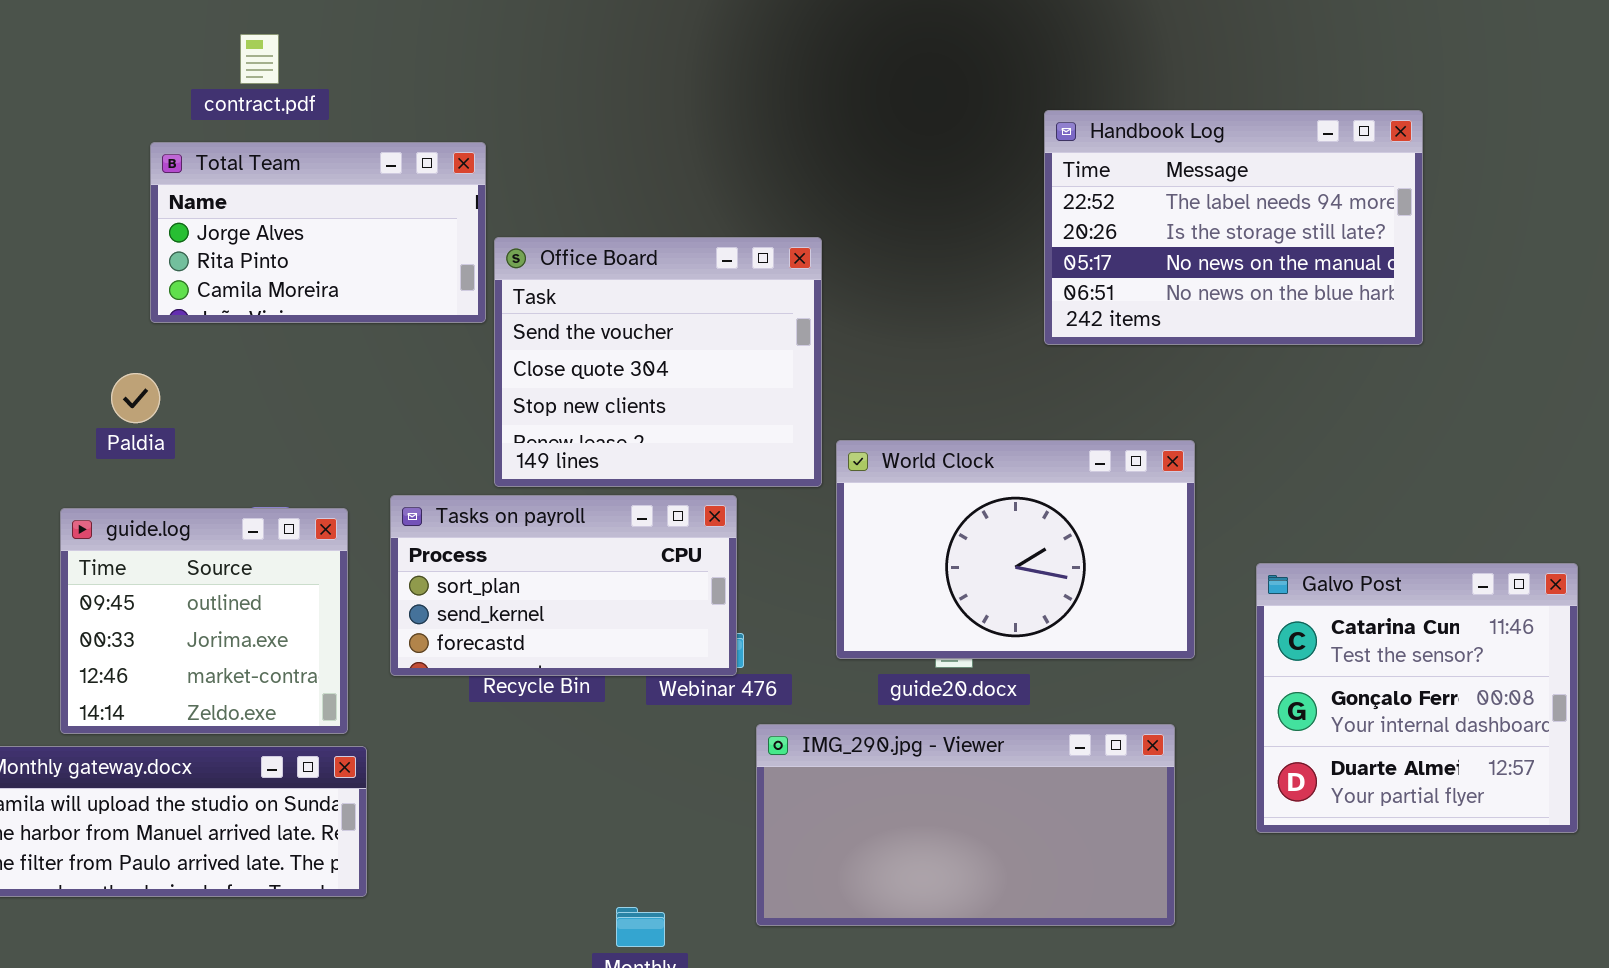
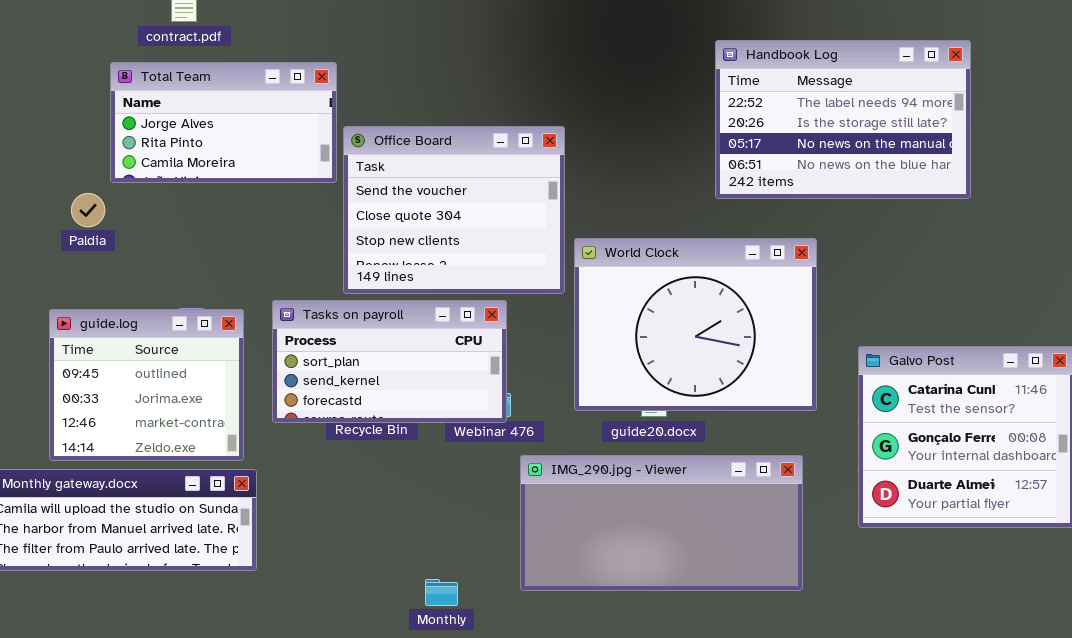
Paldia: [111,373,160,423] -> [71,193,105,227], moved
World Clock: [836,440,1195,659] -> [574,238,817,411], resized

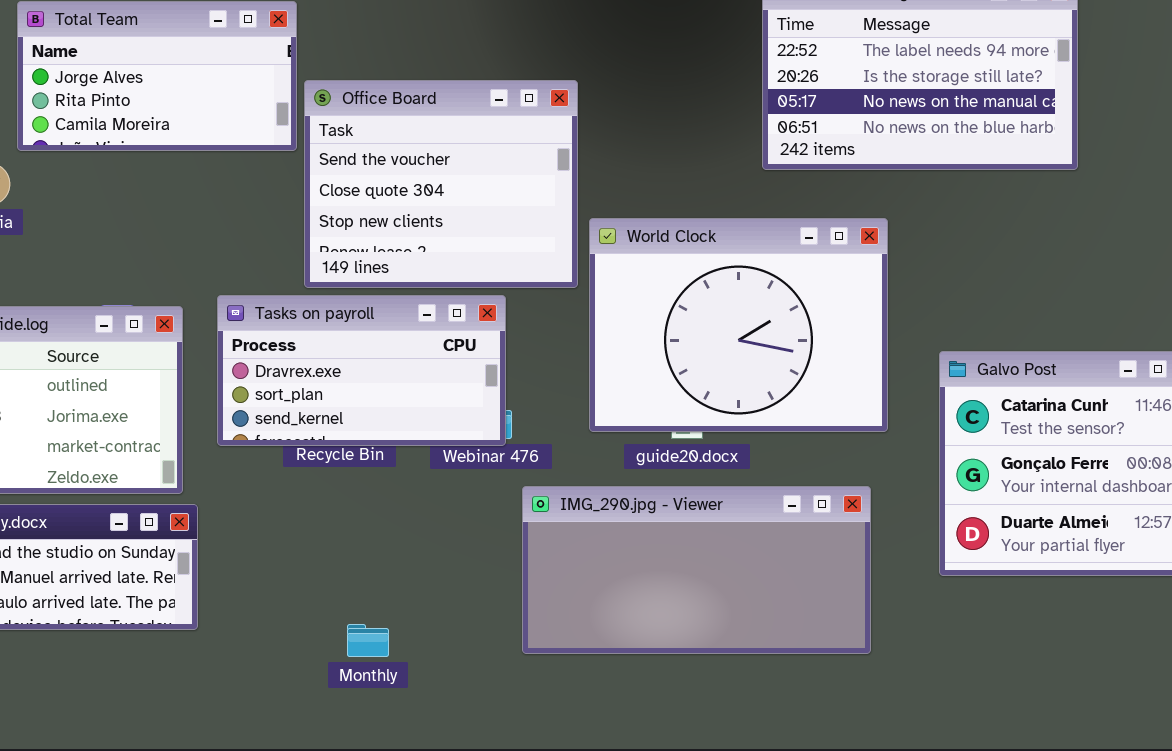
Tasks on payroll: [272,300,507,423] -> [217,295,506,446], scrolled up 1 row
Monthly: [425,579,458,606] -> [347,624,389,657], moved

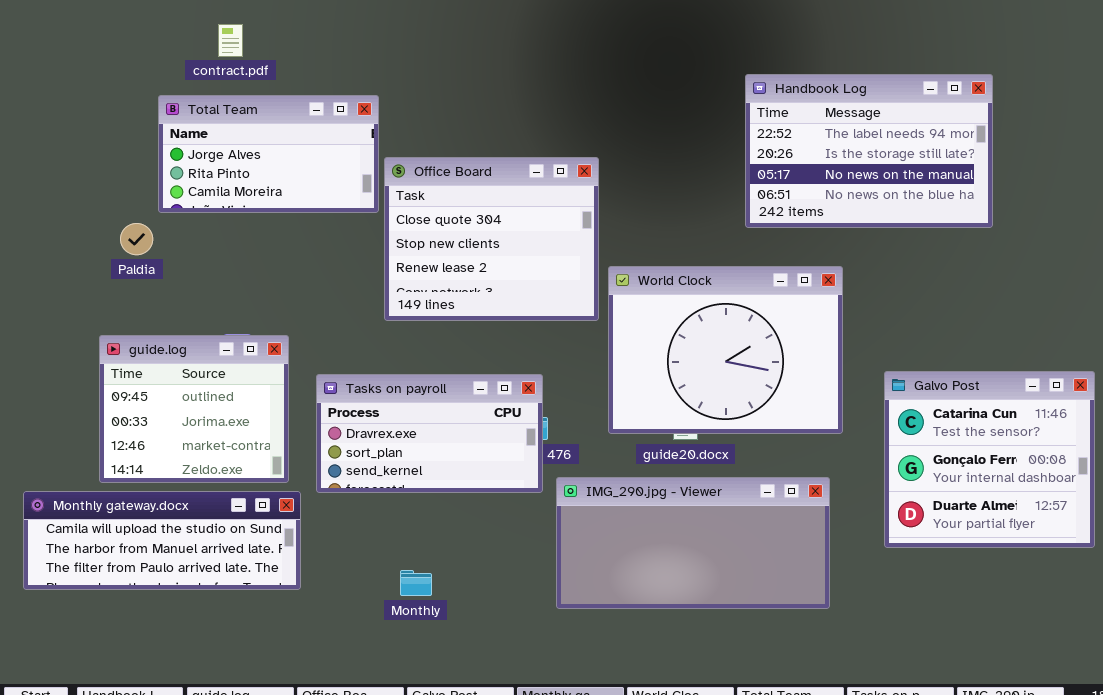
Office Board: [304,80,578,288] -> [384,157,599,321], scrolled down 1 row
Tasks on payroll: [217,295,506,446] -> [316,374,543,493], moved
Monthly: [347,624,389,657] -> [400,570,432,596], moved

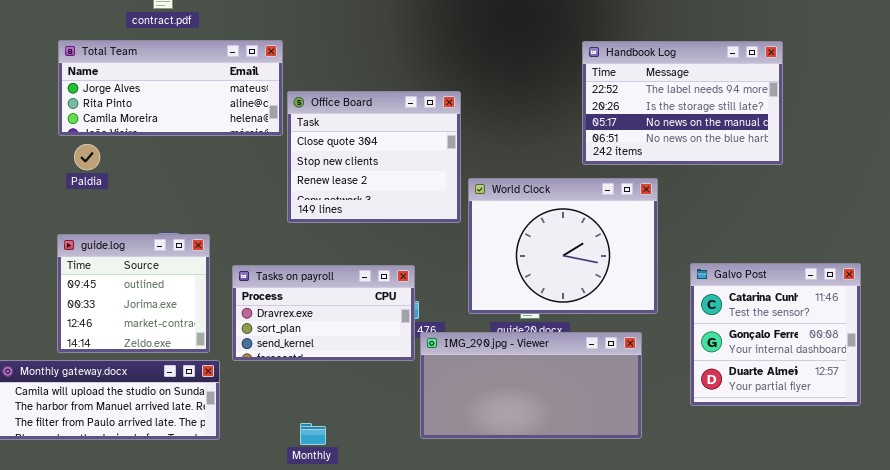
Handbook Log: [745,74,993,228] -> [582,41,783,165], moved
Total Team: [158,95,379,213] -> [58,40,283,136], resized
IMG_290.jpg - Viewer: [556,477,830,609] -> [420,332,642,439], moved

